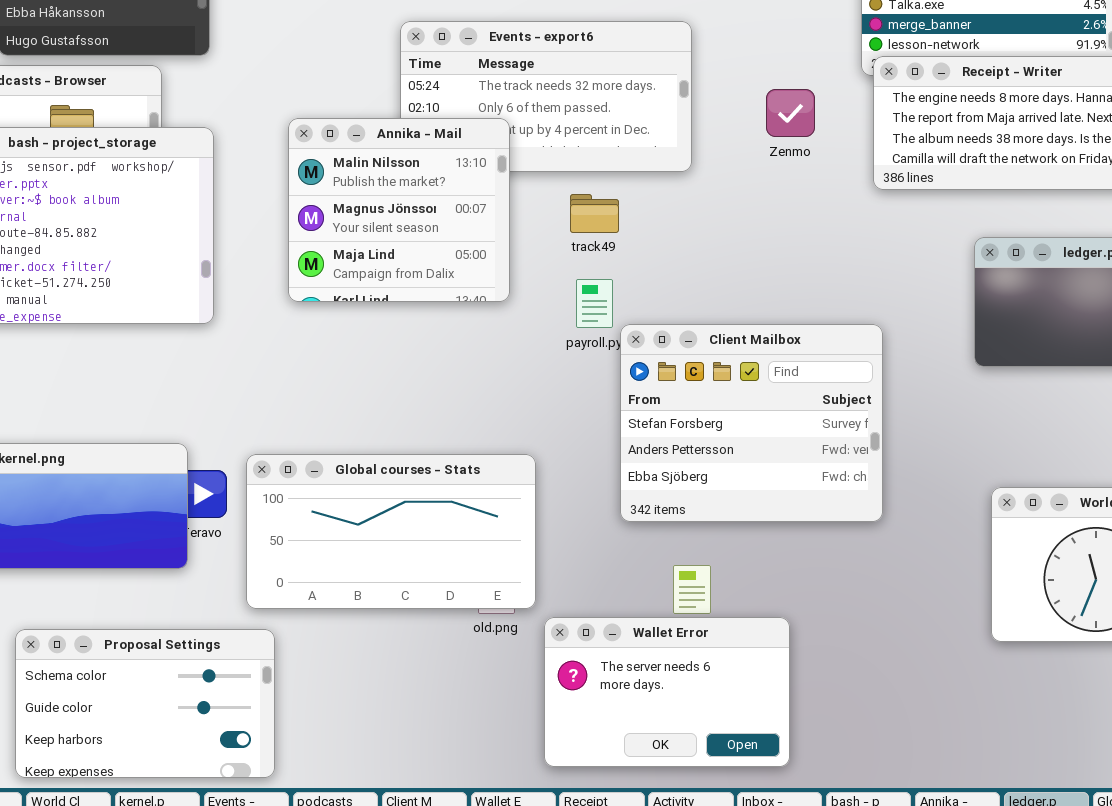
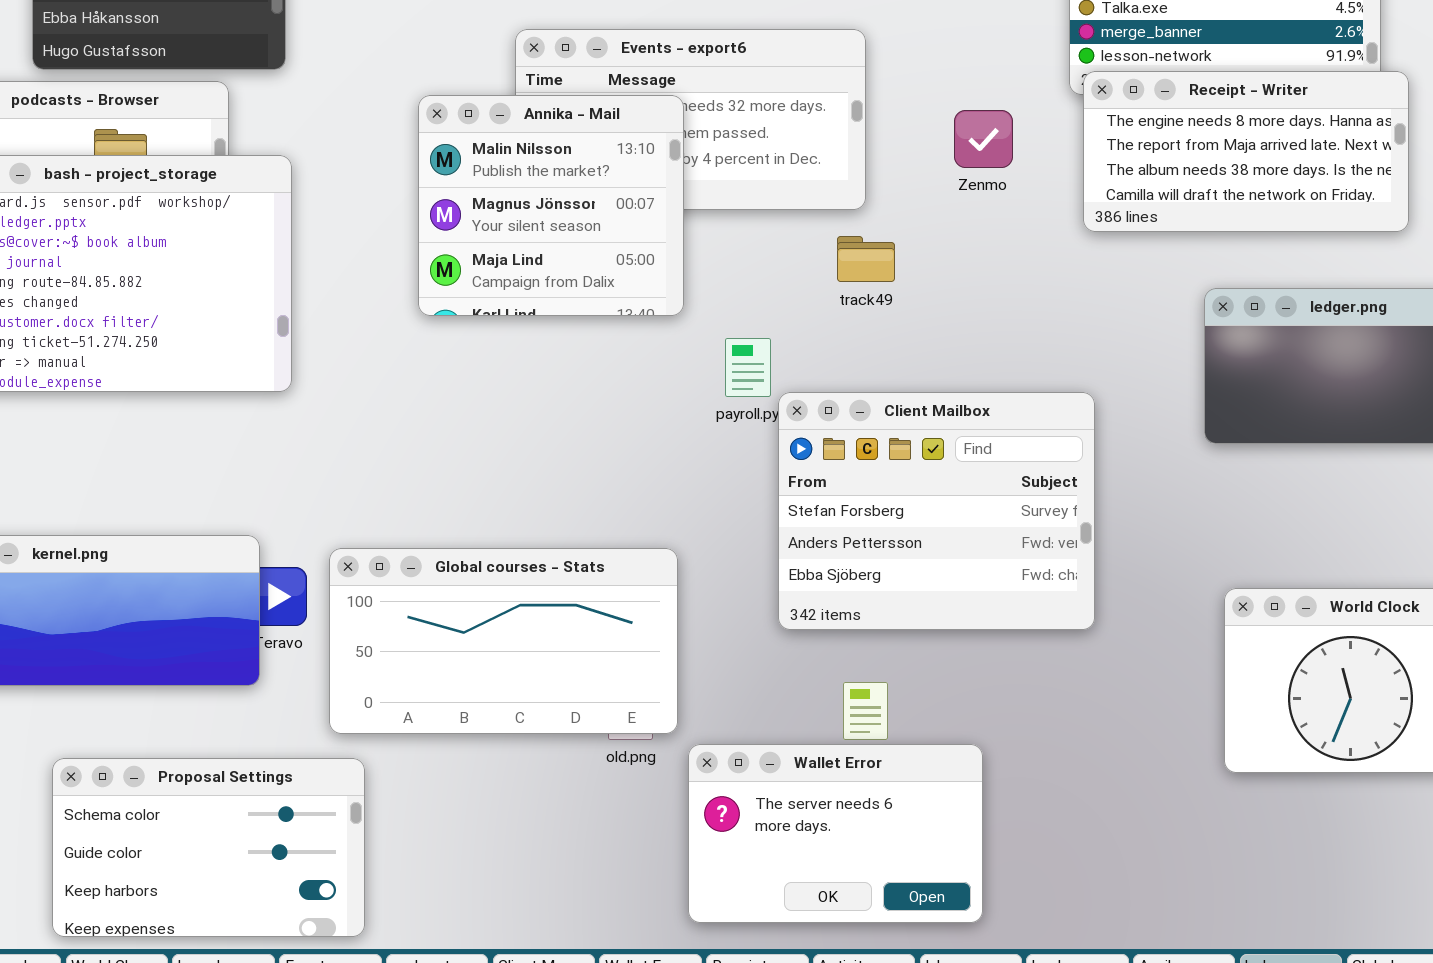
Annika - Mail: [288,118,510,302] -> [418,95,684,316], moved
track49: [570,194,619,233] -> [837,236,895,282], moved

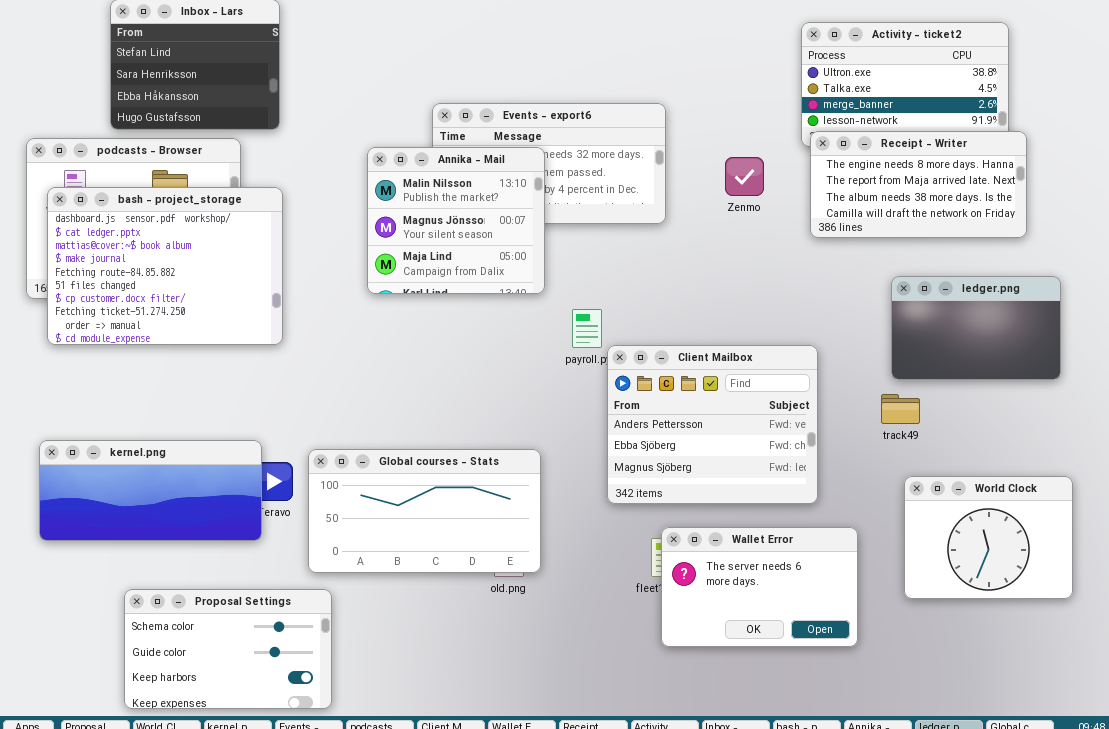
track49: [837,236,895,282] -> [881,394,920,424], moved
Client Mailbox: [778,392,1095,630] -> [607,345,818,504], scrolled down 1 row
Wallet Error: [688,744,983,923] -> [661,527,858,647], moved

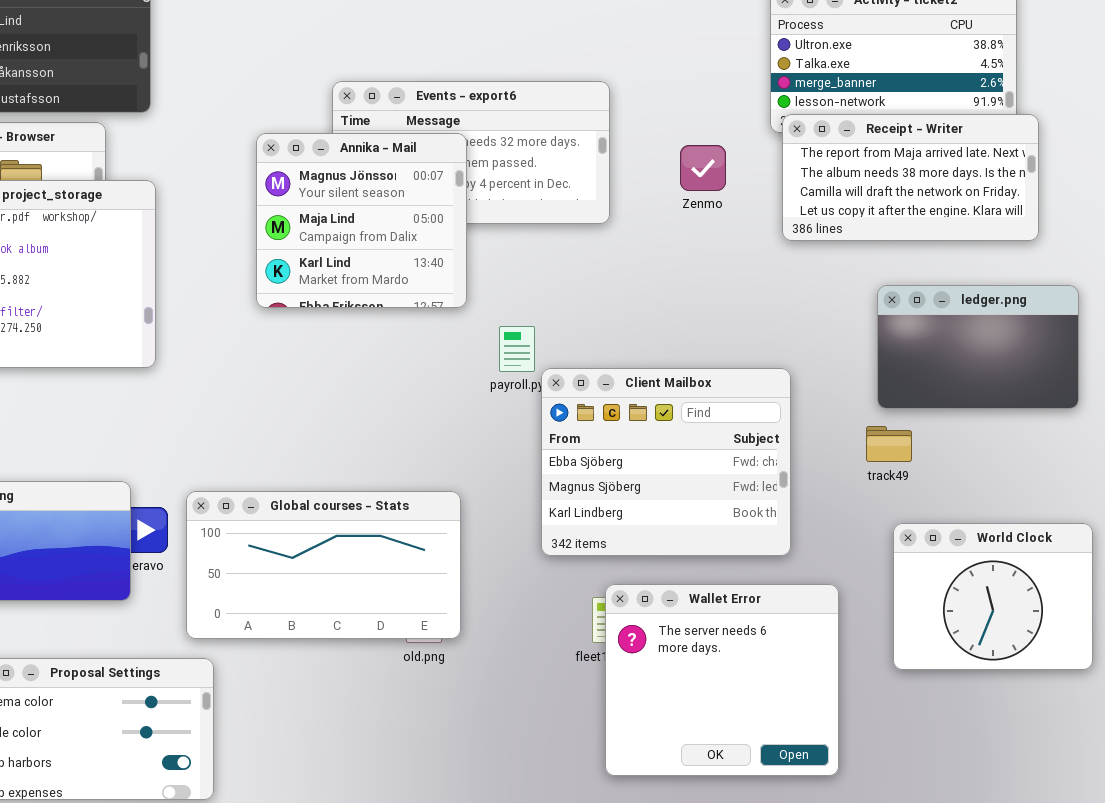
Receipt - Writer: [810,131,1027,238] -> [782,114,1039,241], scrolled down 1 row
Annika - Mail: [367,147,545,294] -> [256,133,467,308], scrolled down 1 row
Client Mailbox: [607,345,818,504] -> [541,368,791,556], scrolled down 1 row
Wallet Error: [661,527,858,647] -> [605,584,839,776], resized

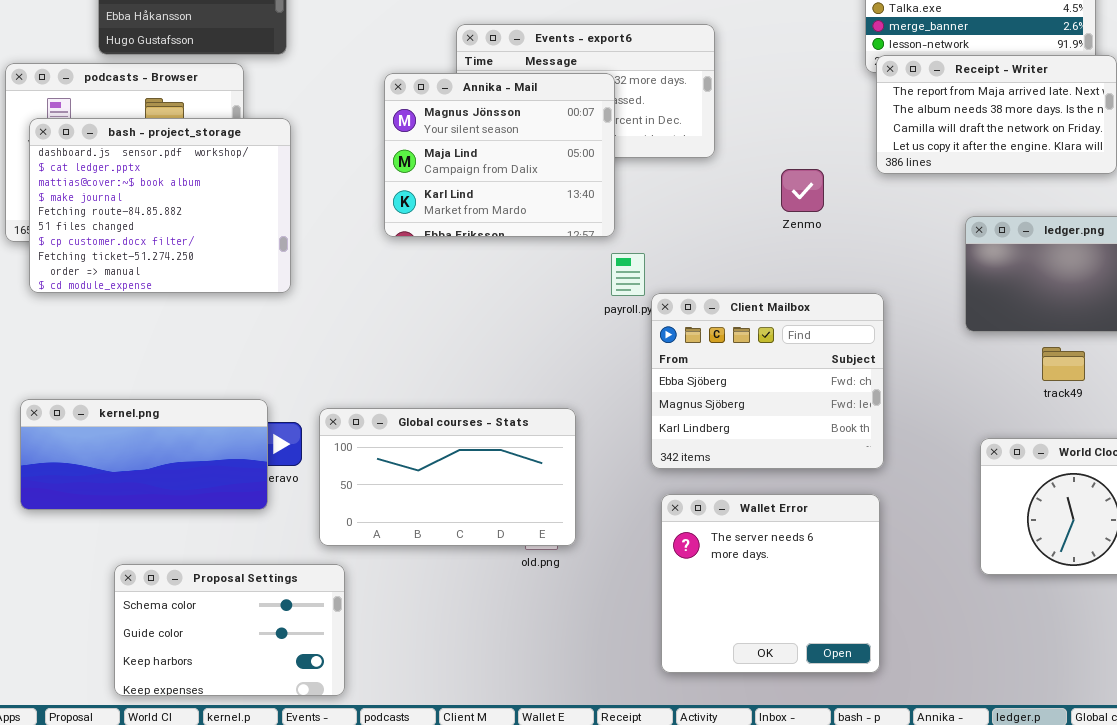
Annika - Mail: [256,133,467,308] -> [384,73,615,237], resized
Zenmo: [680,145,726,191] -> [781,169,824,212], moved
track49: [866,426,912,462] -> [1042,347,1085,381], moved
Wallet Error: [605,584,839,776] -> [661,494,880,673], moved

